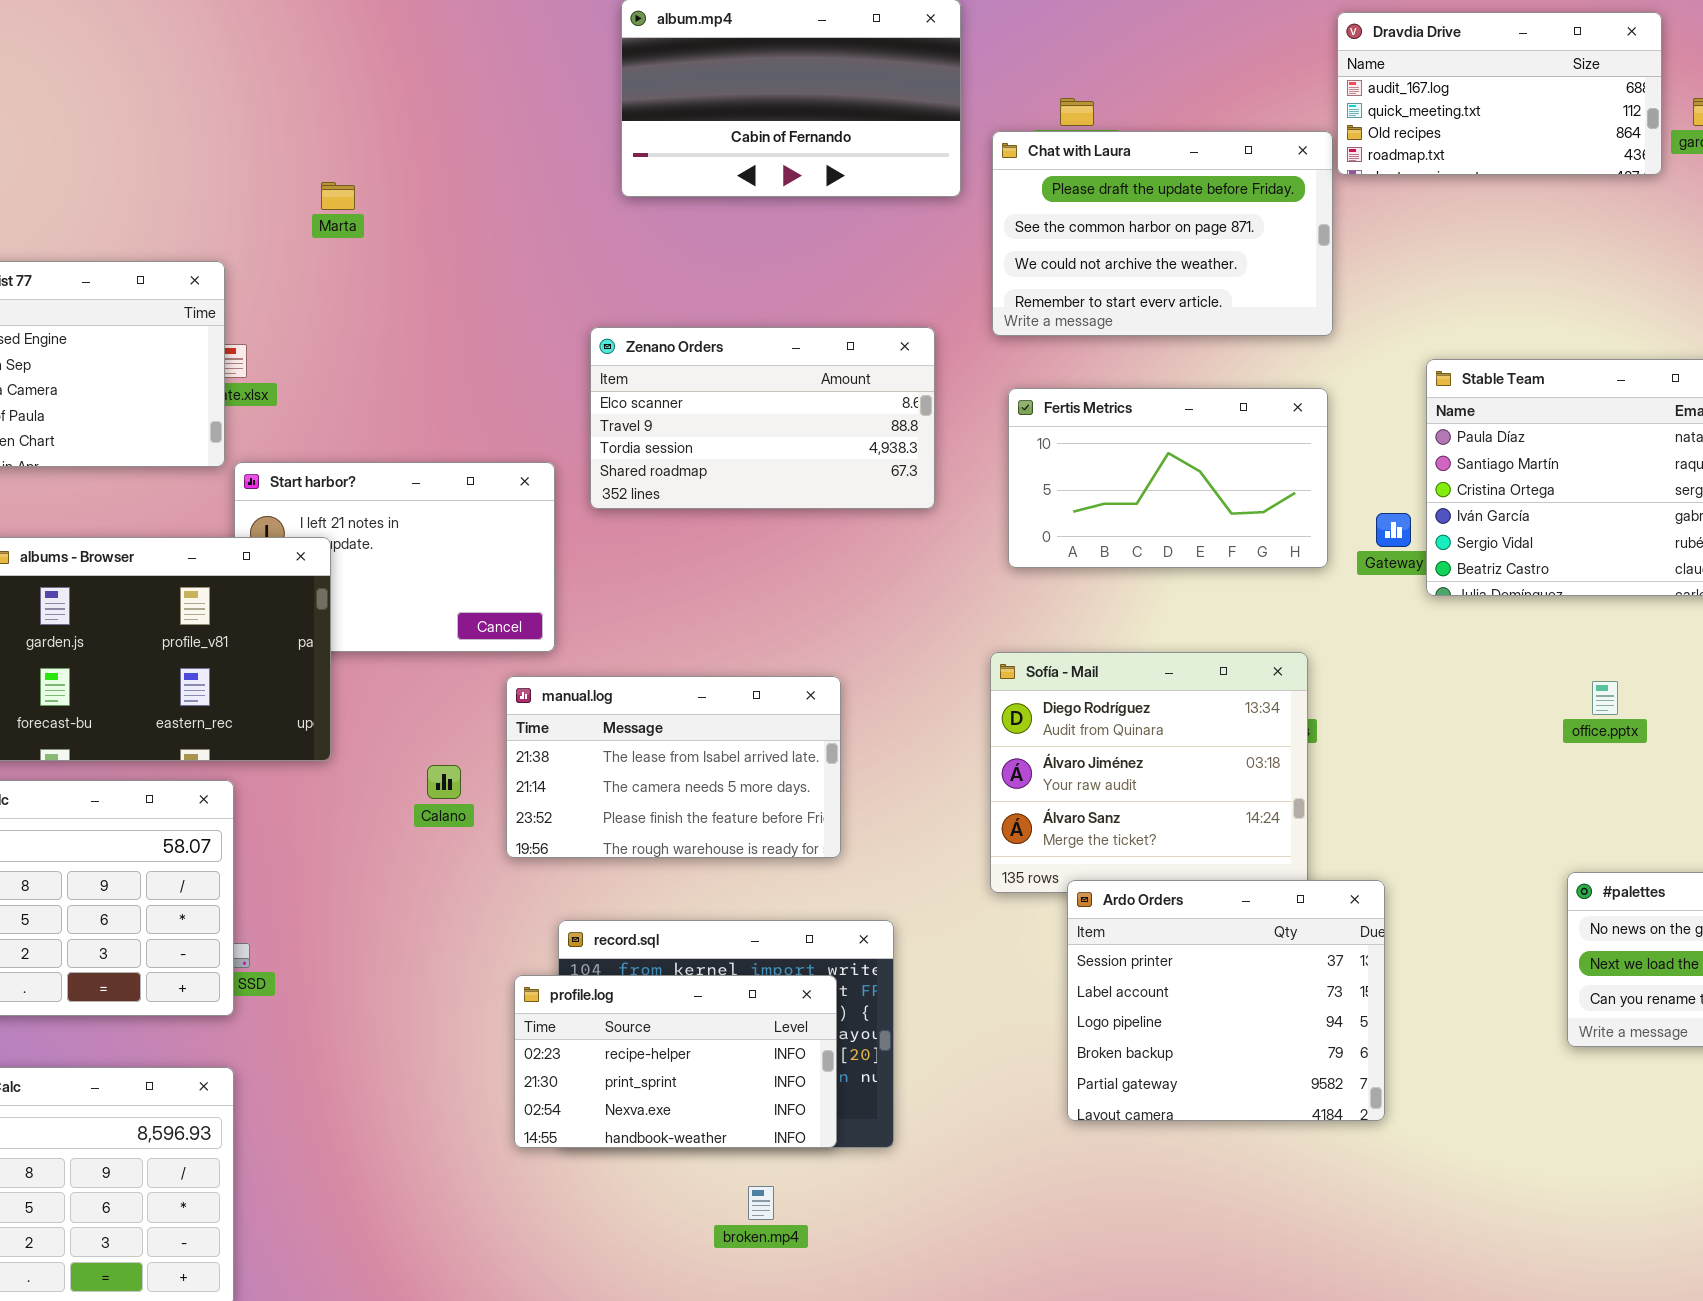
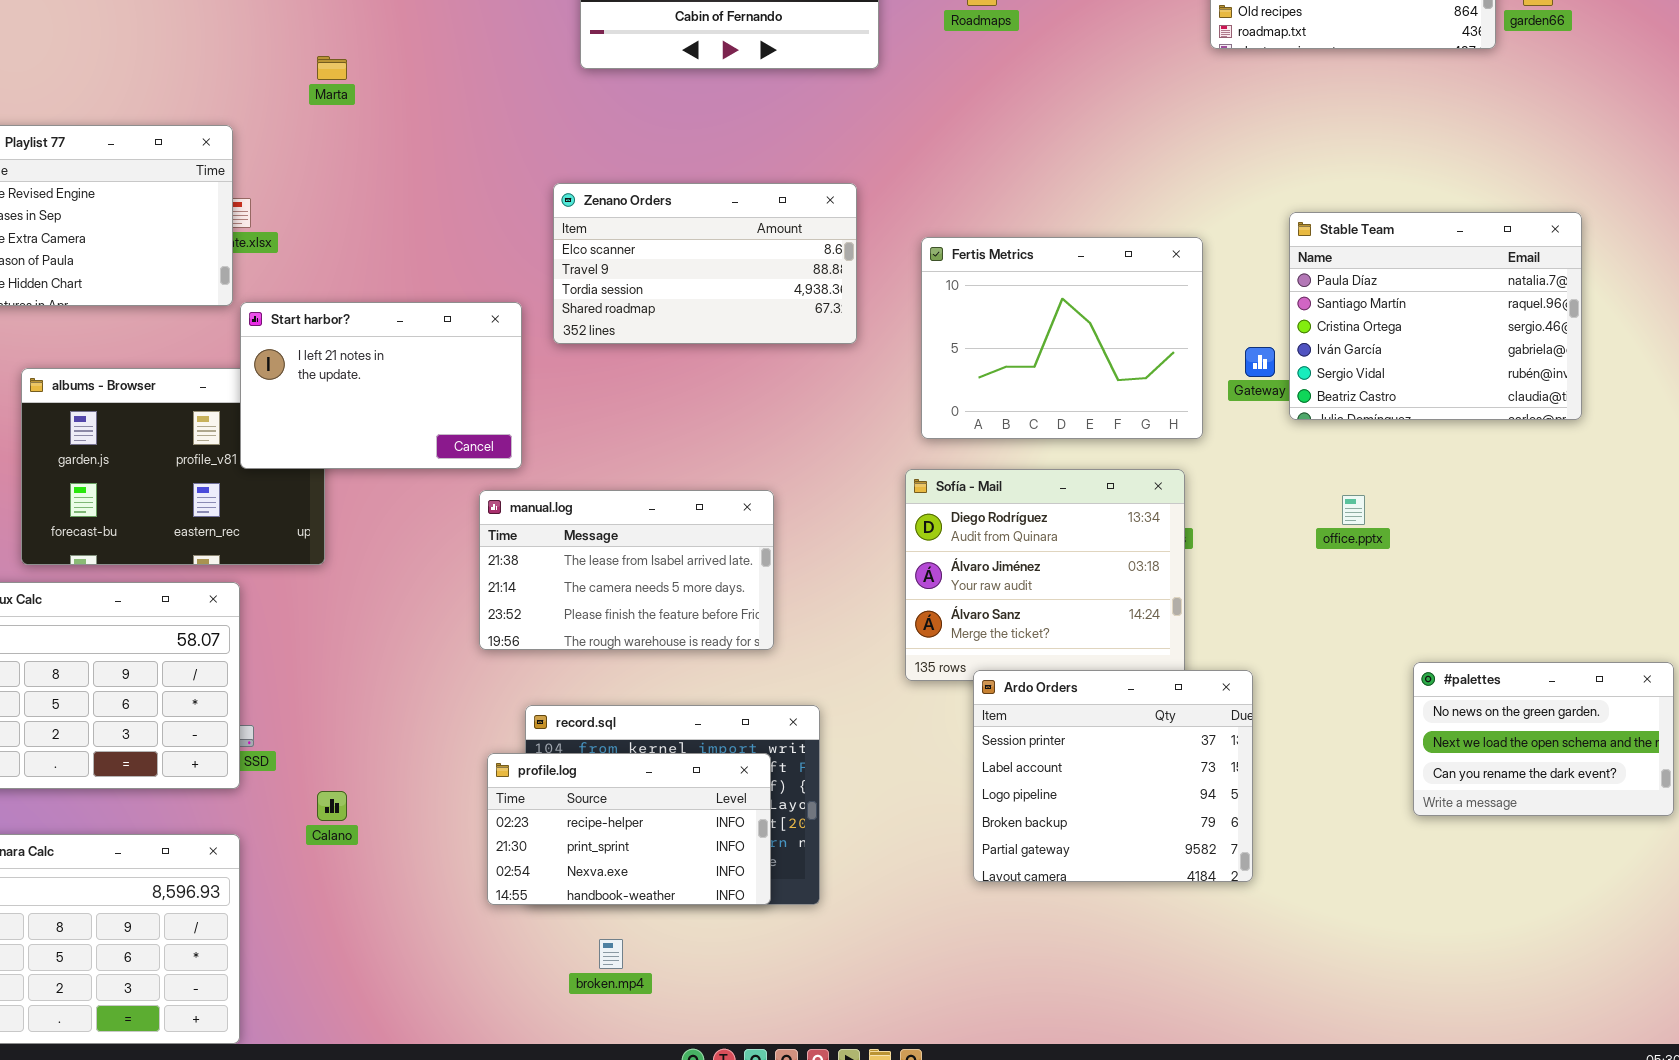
Chat with Laura: [992,131,1333,336] -> none, closed
Fertis Metrics: [1008,388,1328,568] -> [921,237,1203,439], resized
Start harbor?: [234,462,555,652] -> [240,302,522,469], raised
office.pptx: [1592,681,1618,715] -> [1342,495,1365,525], moved
Calano: [427,765,461,799] -> [317,791,347,821], moved
broken.mp4: [748,1186,774,1220] -> [599,939,623,969], moved

